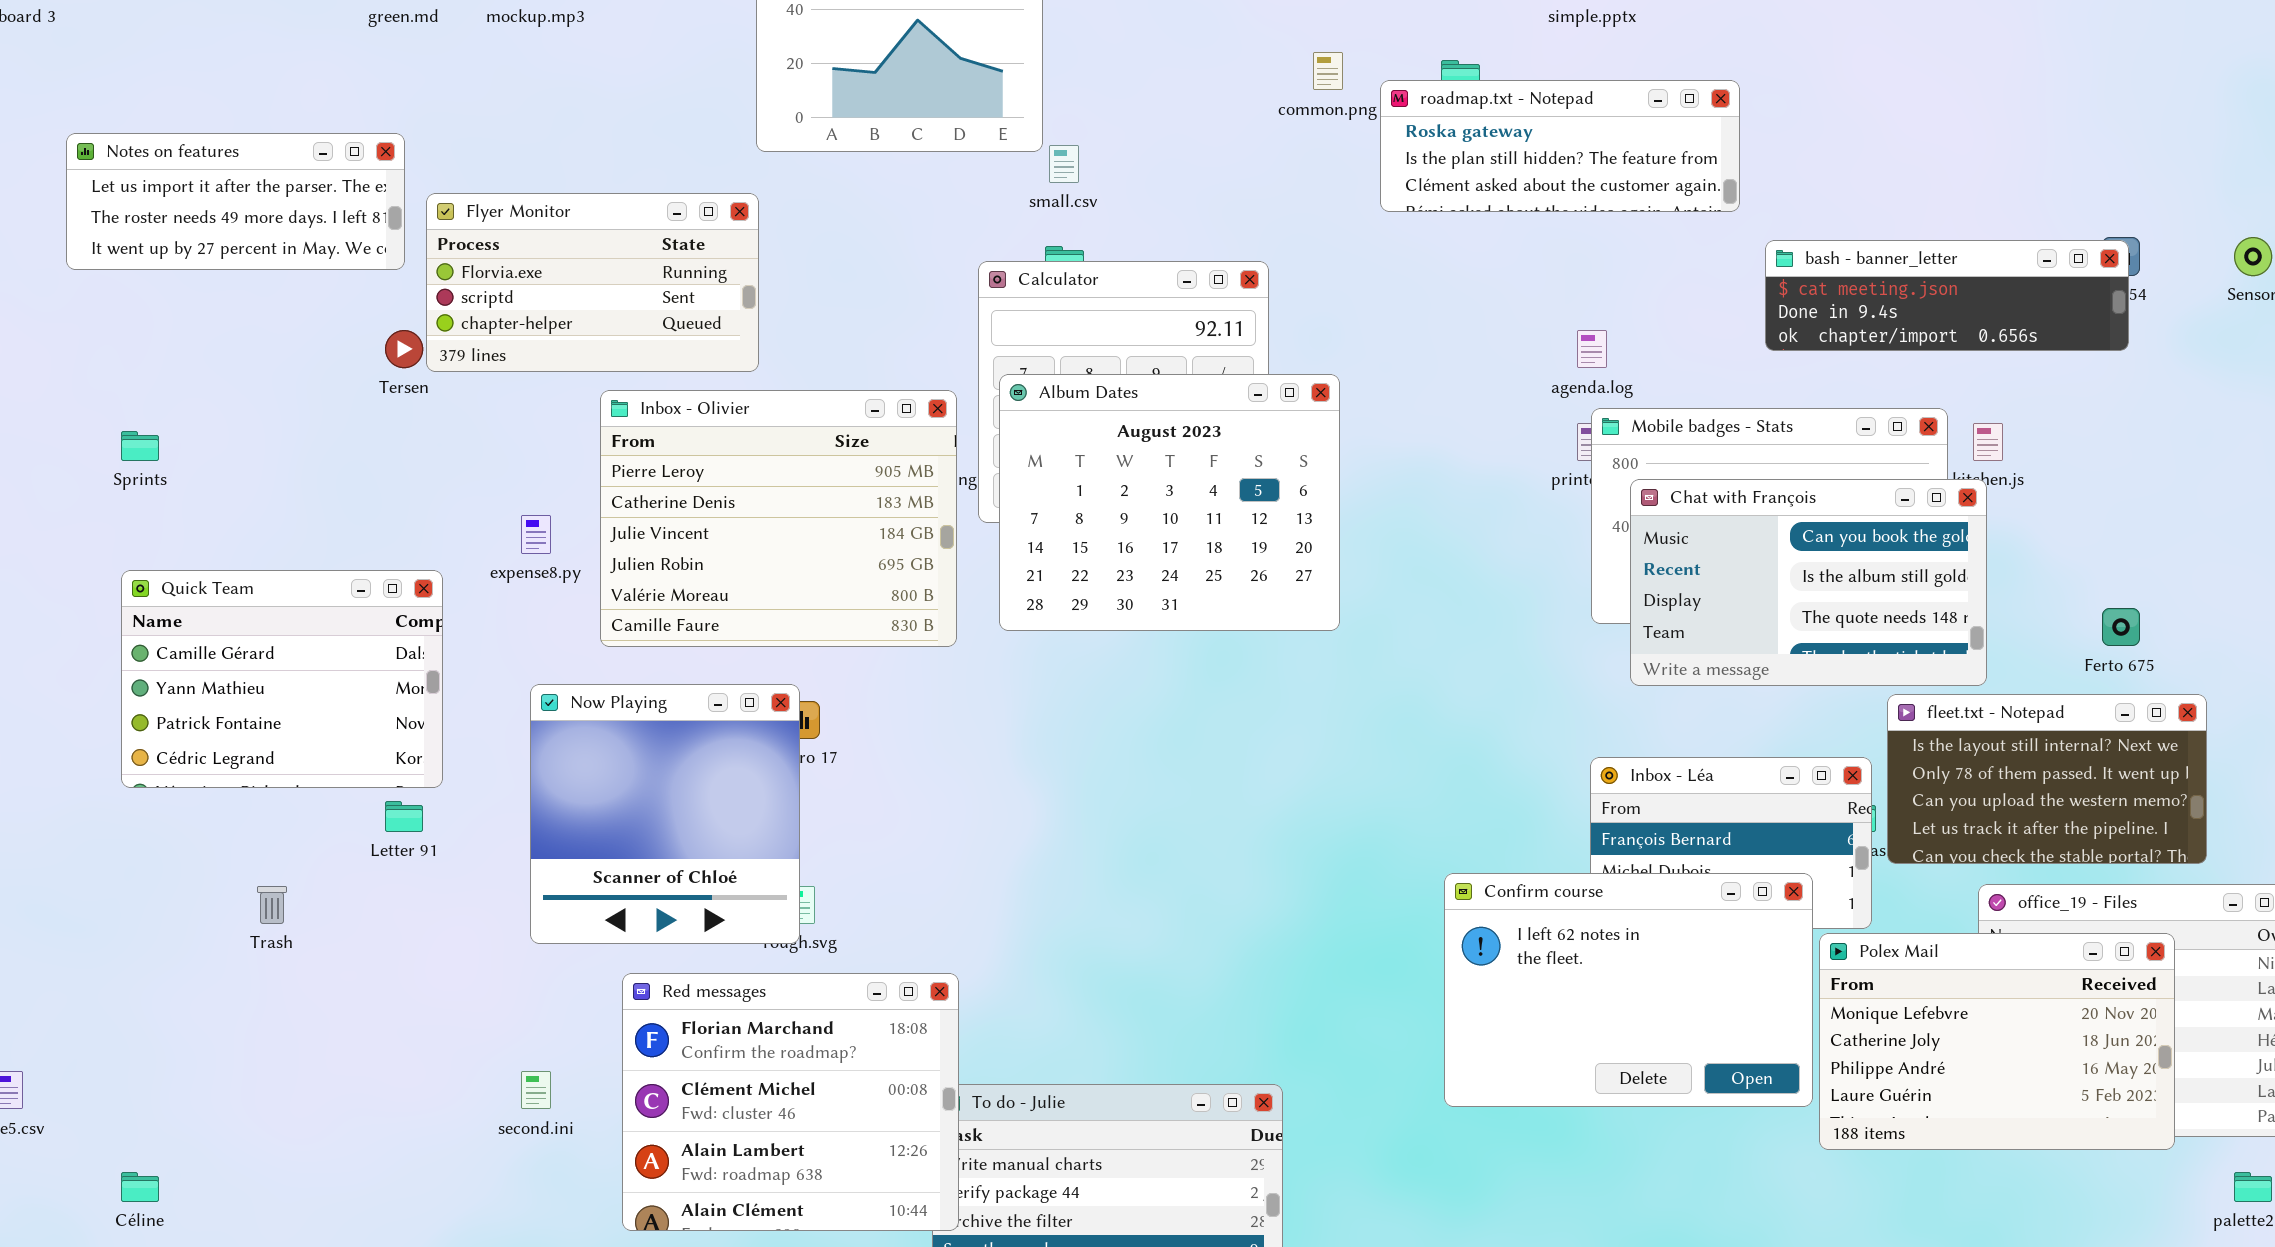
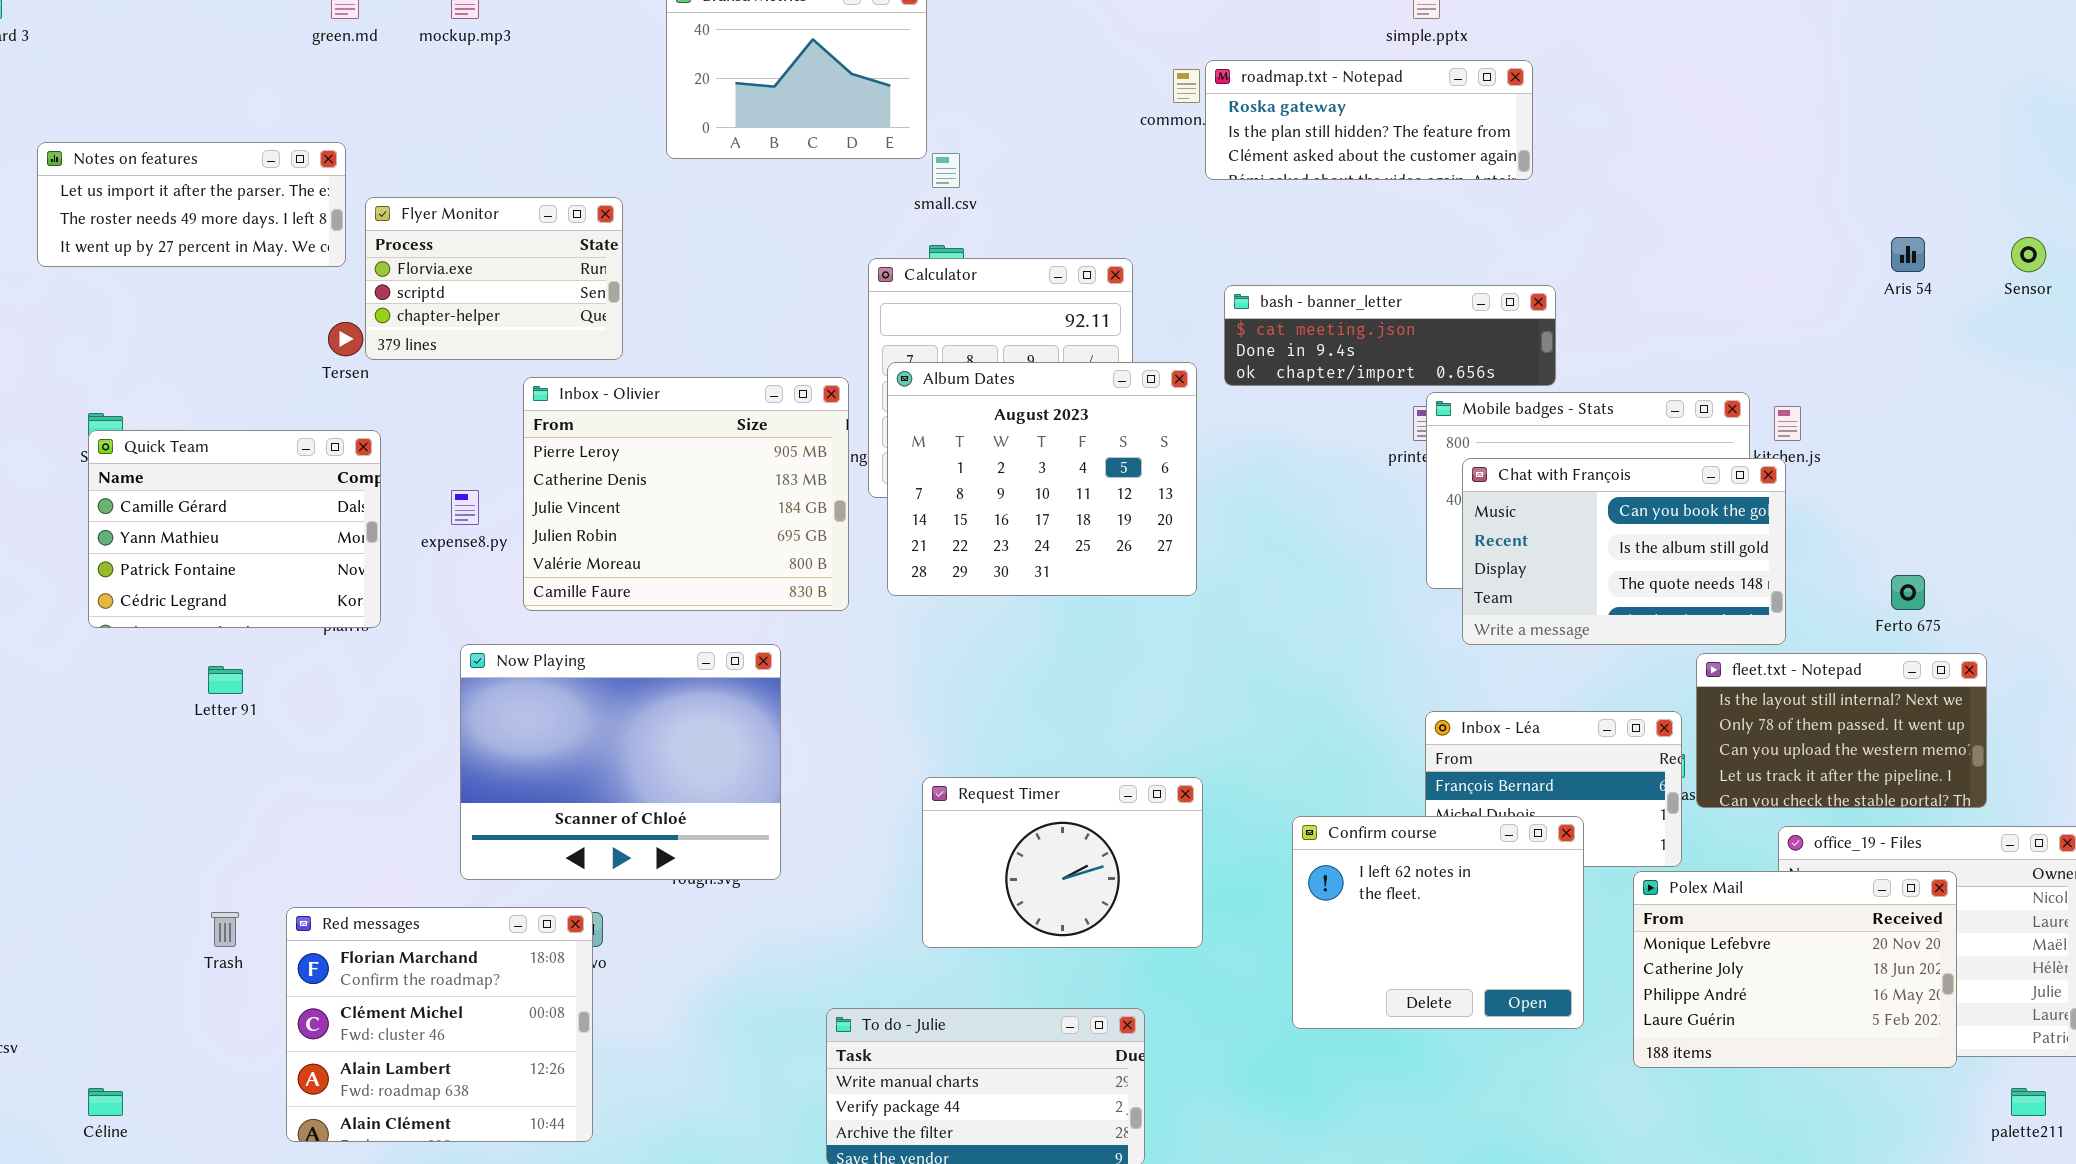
roadmap.txt - Notepad: [1380,80,1740,212] -> [1205,60,1533,180], moved
Flyer Monitor: [426,193,759,372] -> [365,197,623,360], resized
bash - banner_letter: [1765,240,2129,351] -> [1224,285,1556,386], moved
Quick Team: [121,570,443,788] -> [88,430,381,628], moved
Now Playing: [530,684,800,944] -> [460,644,781,880], resized
Letter 91: [385,801,423,832] -> [208,666,243,694], moved
Request Timer: none -> [922,777,1203,948], opened
Confirm course: [1444,873,1813,1107] -> [1292,816,1584,1029], resized
Trash: [257,886,287,924] -> [211,912,239,947], moved
Red messages: [622,973,959,1231] -> [286,907,593,1142], moved

